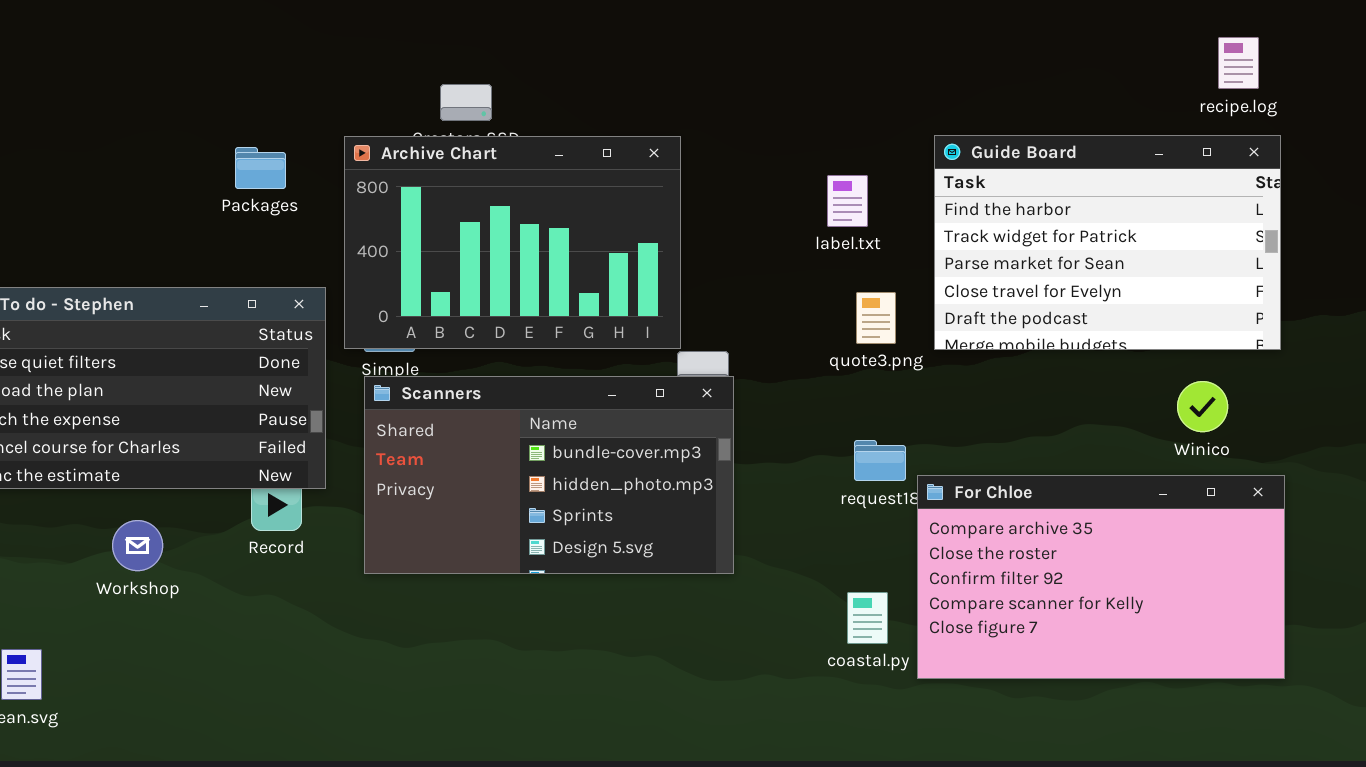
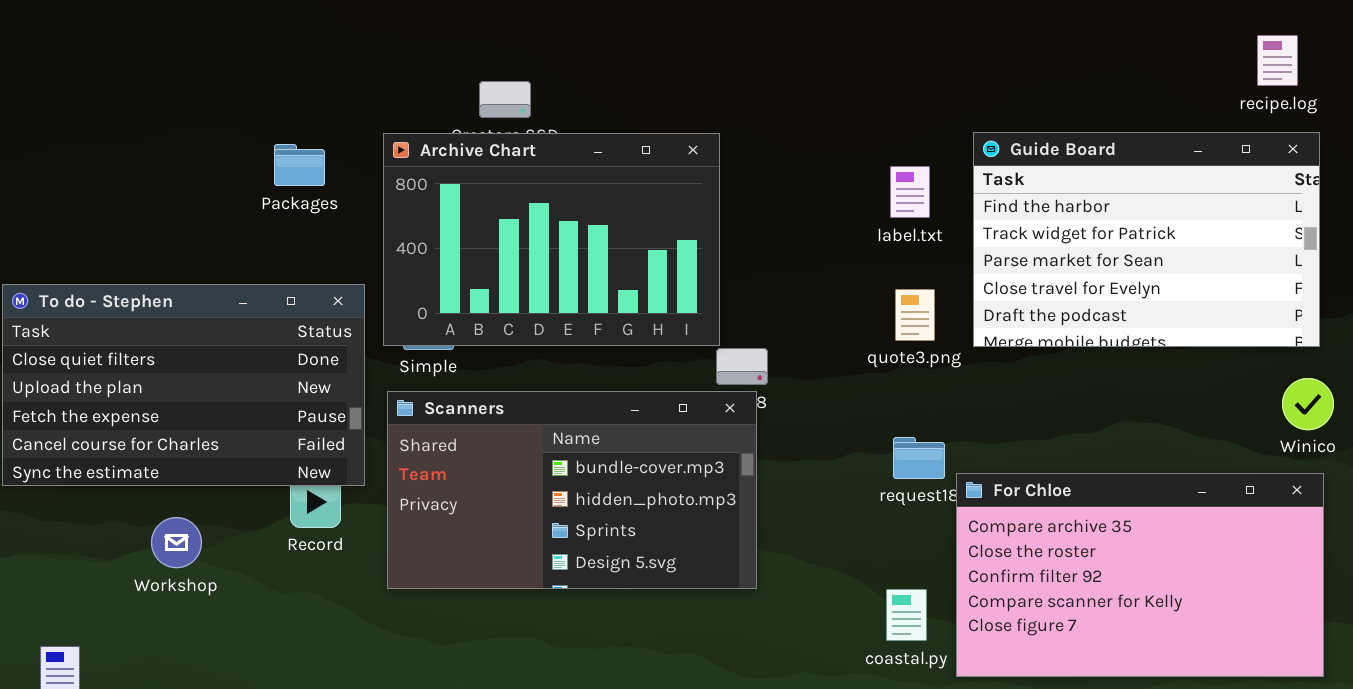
label.txt: [827,175,868,227] -> [890,166,930,218], moved
Scanners: [364,376,734,574] -> [387,391,757,589], moved
Winico: [1177,381,1228,432] -> [1282,378,1334,430], moved

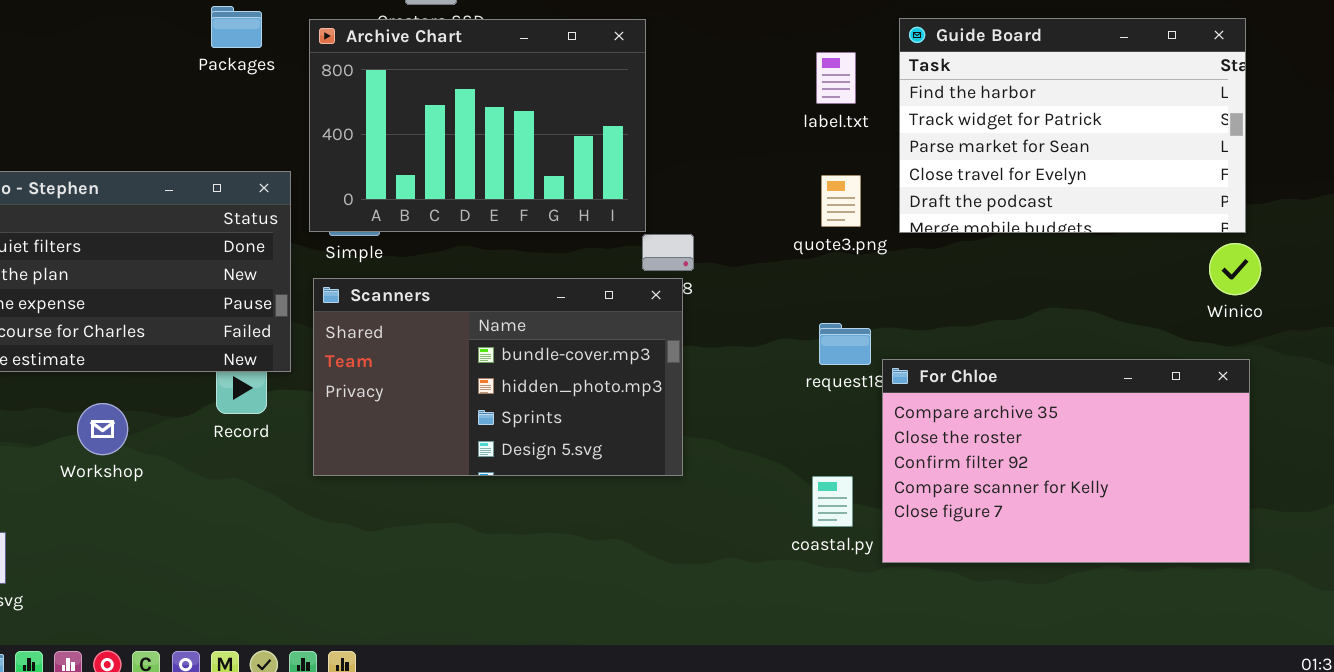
Packages: [274,144,325,186] -> [211,6,262,48], moved
Winico: [1282,378,1334,430] -> [1209,243,1261,295], moved

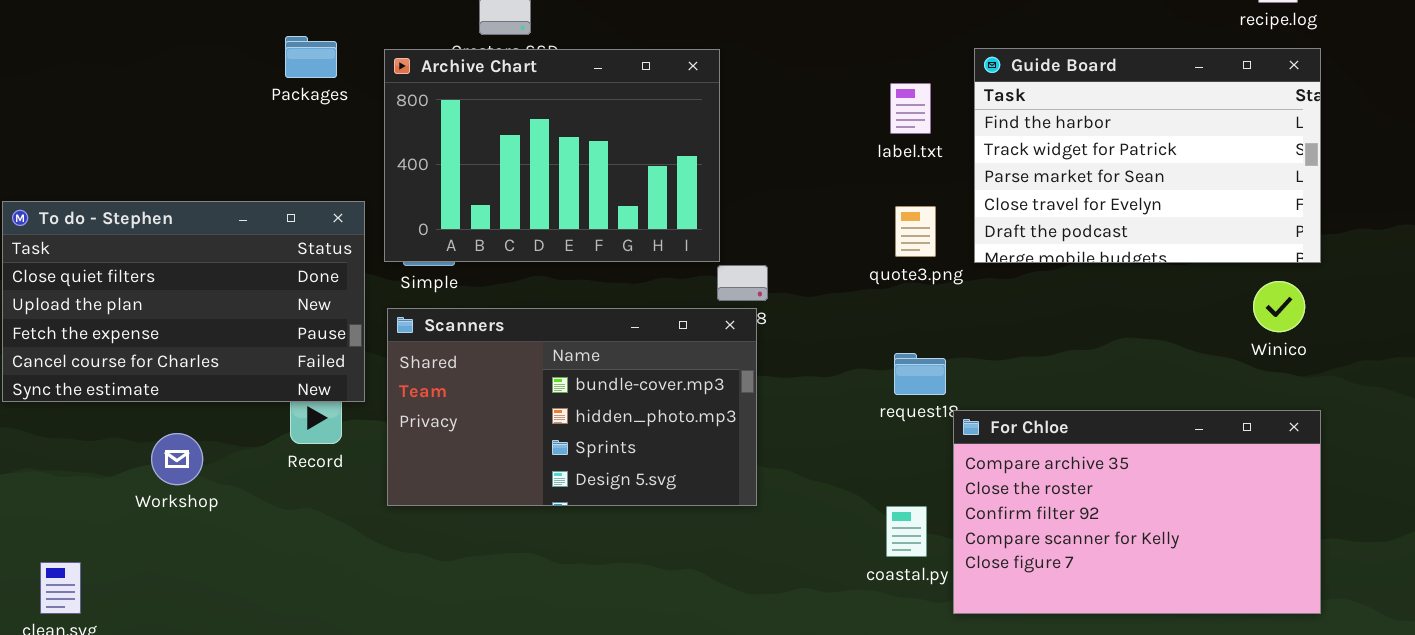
Winico: [1209,243,1261,295] -> [1253,281,1305,332], moved
For Chloe: [882,359,1250,563] -> [953,410,1321,614], moved

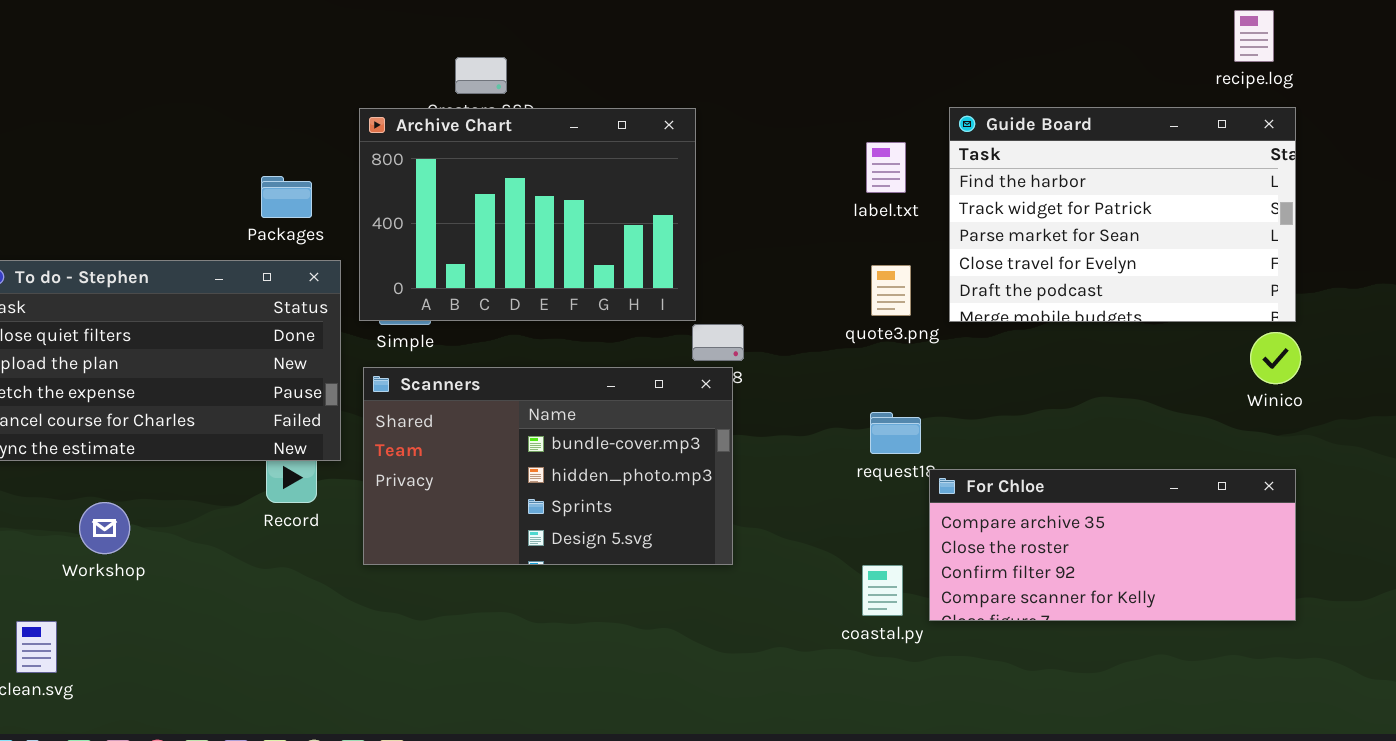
Packages: [285,36,337,78] -> [261,176,312,218], moved
Winico: [1253,281,1305,332] -> [1250,332,1301,384], moved
For Chloe: [953,410,1321,614] -> [929,469,1296,621], resized
Workshop: [151,433,203,485] -> [79,502,130,554], moved

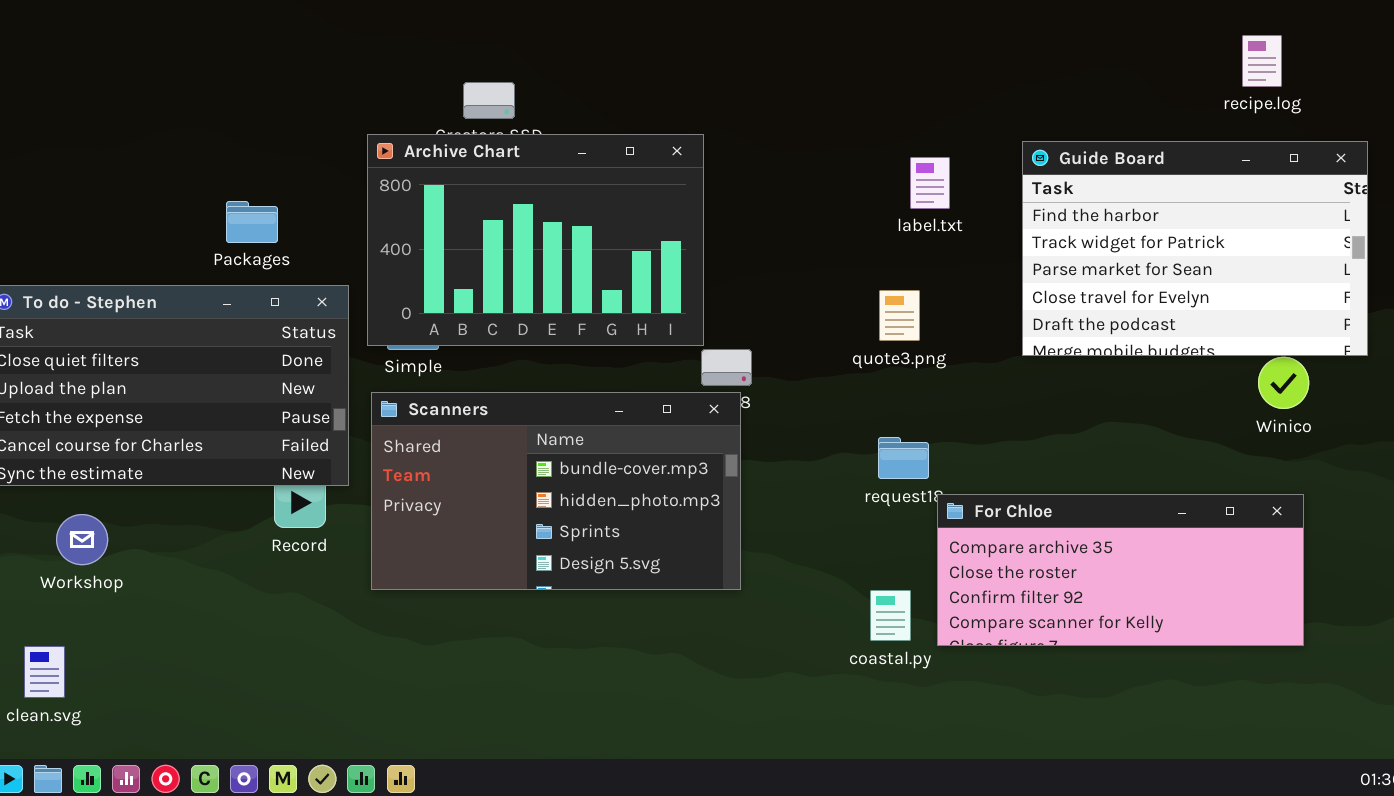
Guide Board: [949,107,1296,322] -> [1022,141,1368,356], moved
label.txt: [866,142,906,193] -> [910,157,950,209], moved
Packages: [261,176,312,218] -> [226,201,278,243], moved
Workshop: [79,502,130,554] -> [56,514,108,565], moved

